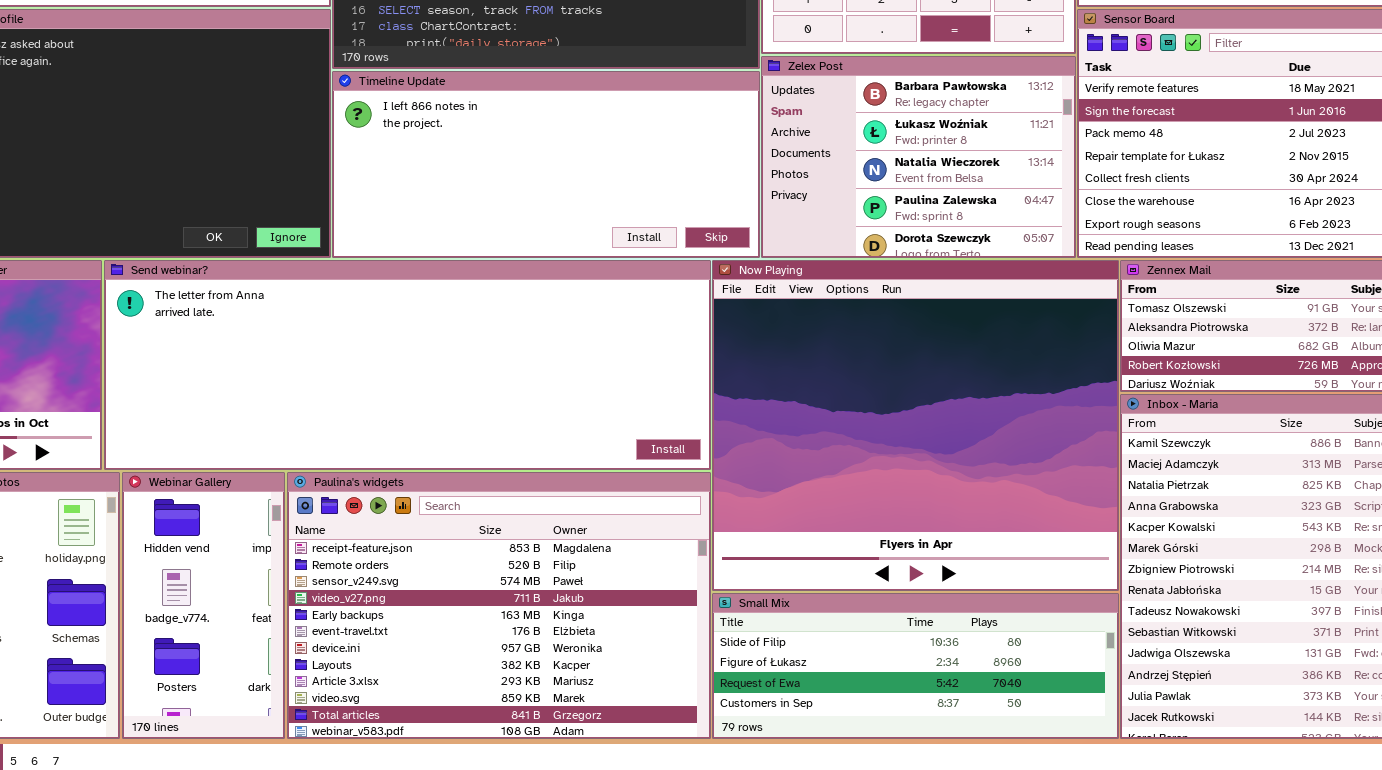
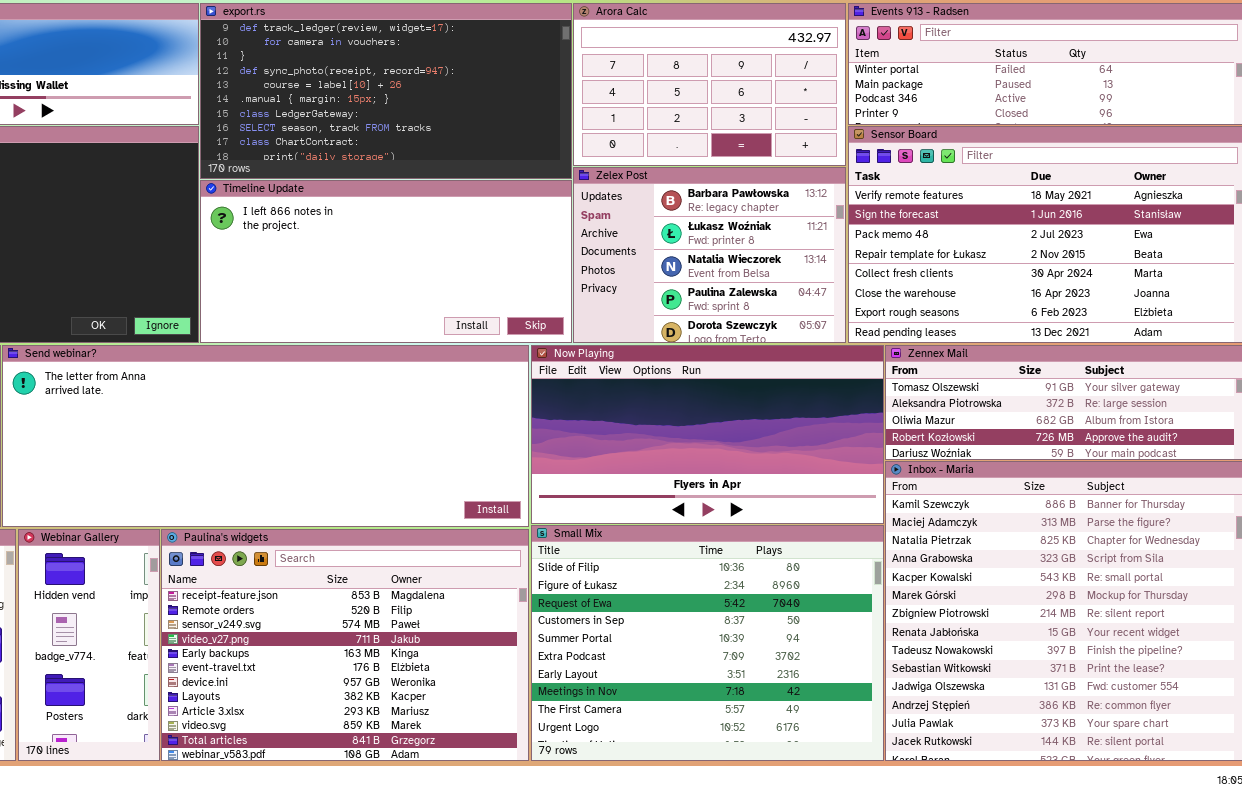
Now Playing: [712,260,1119,591] -> [531,345,884,524], resized
Small Mix: [712,593,1119,739] -> [531,525,884,761], resized

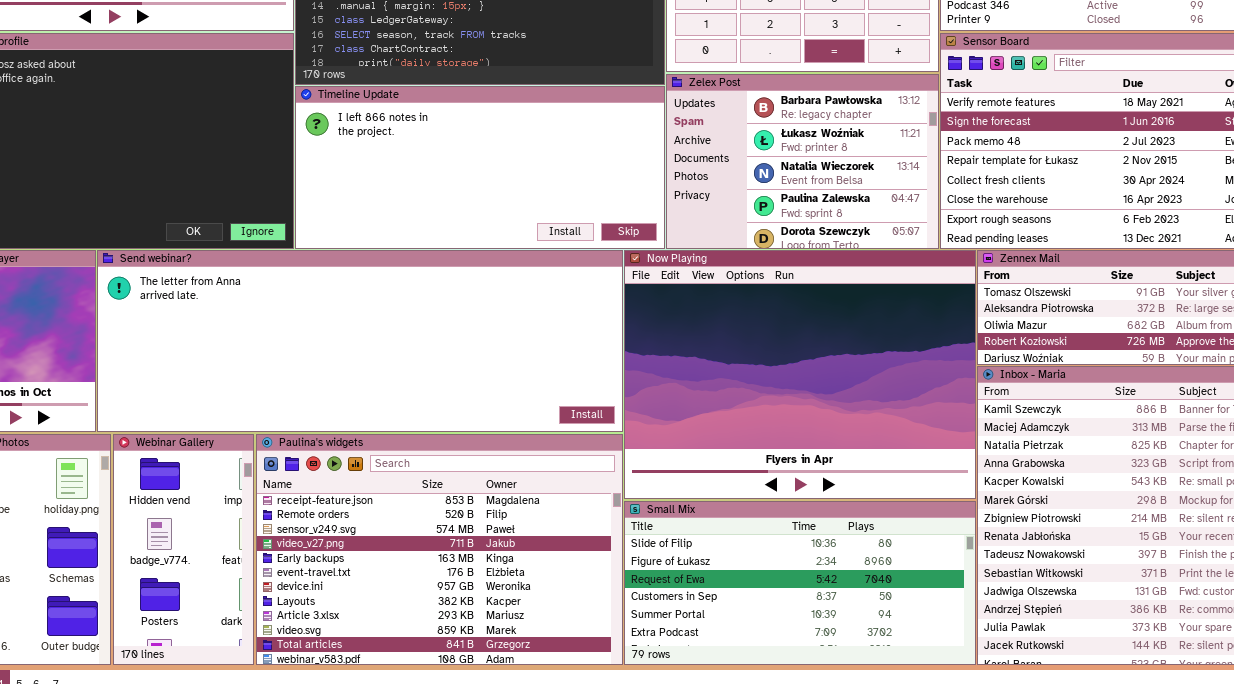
Now Playing: [531,345,884,524] -> [624,250,976,499], resized
Small Mix: [531,525,884,761] -> [624,501,976,665], resized

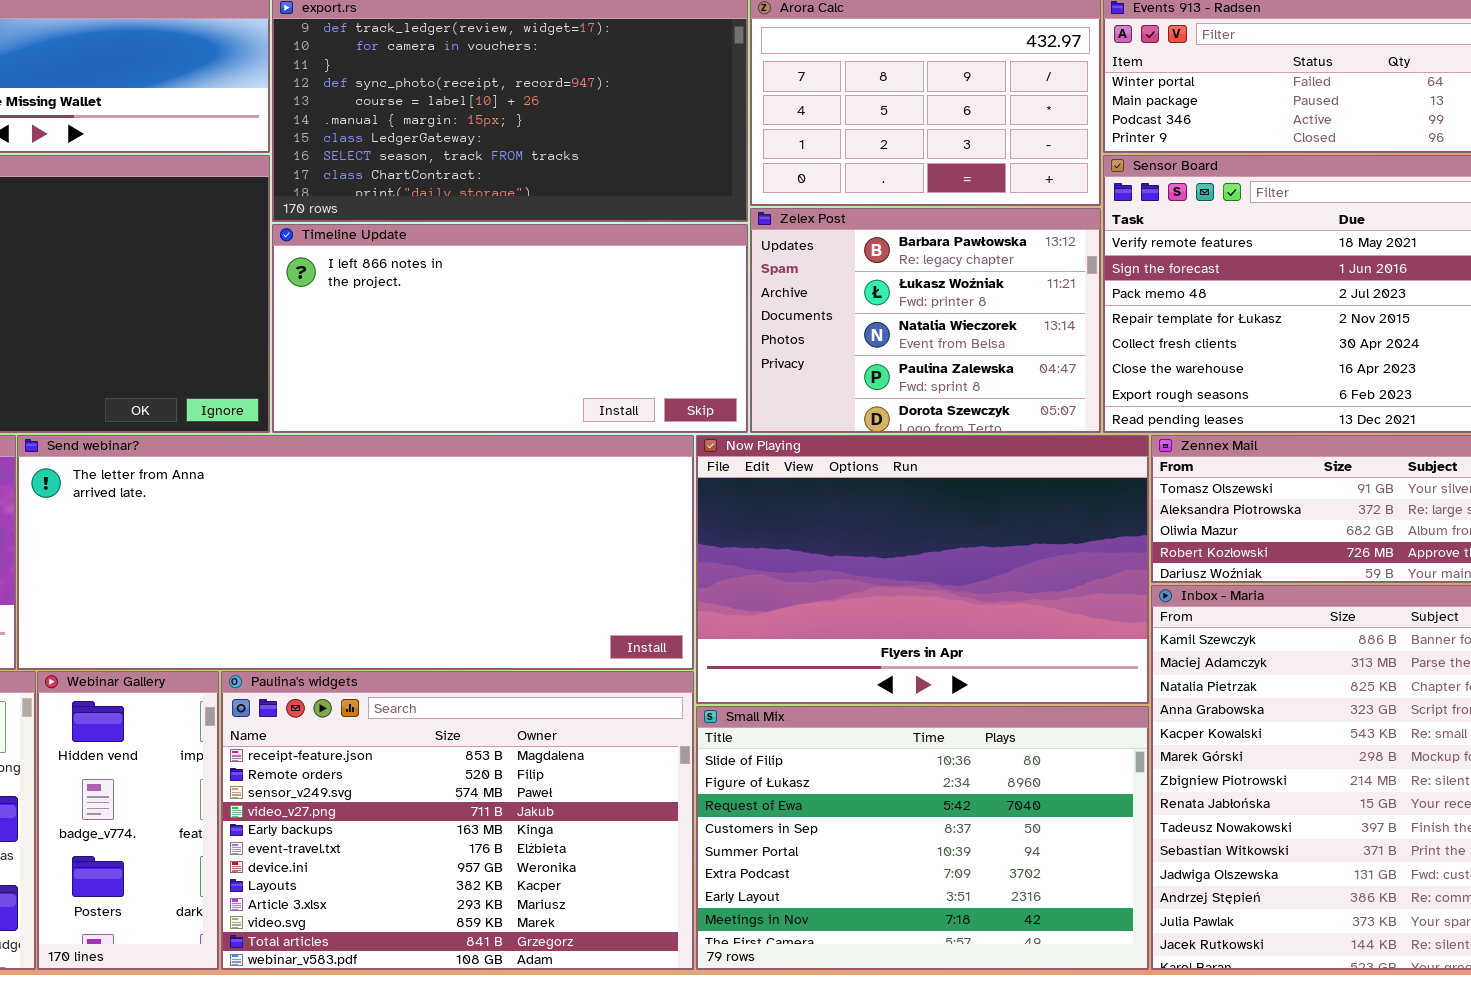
Now Playing: [624,250,976,499] -> [696,435,1149,704], resized
Small Mix: [624,501,976,665] -> [696,706,1149,970], resized

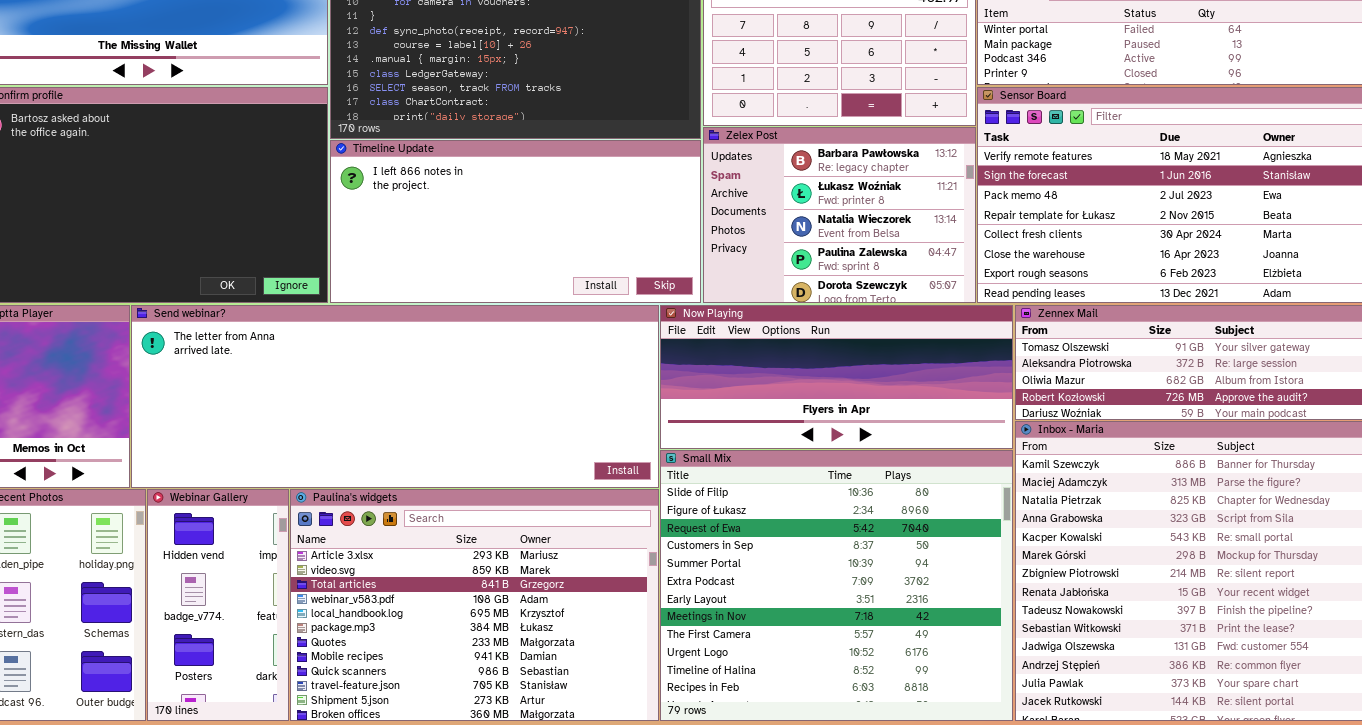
Now Playing: [696,435,1149,704] -> [660,305,1013,449], resized
Paulina's widgets: [221,671,694,970] -> [290,489,659,721], scrolled down 8 rows
Small Mix: [696,706,1149,970] -> [660,450,1013,721], resized

